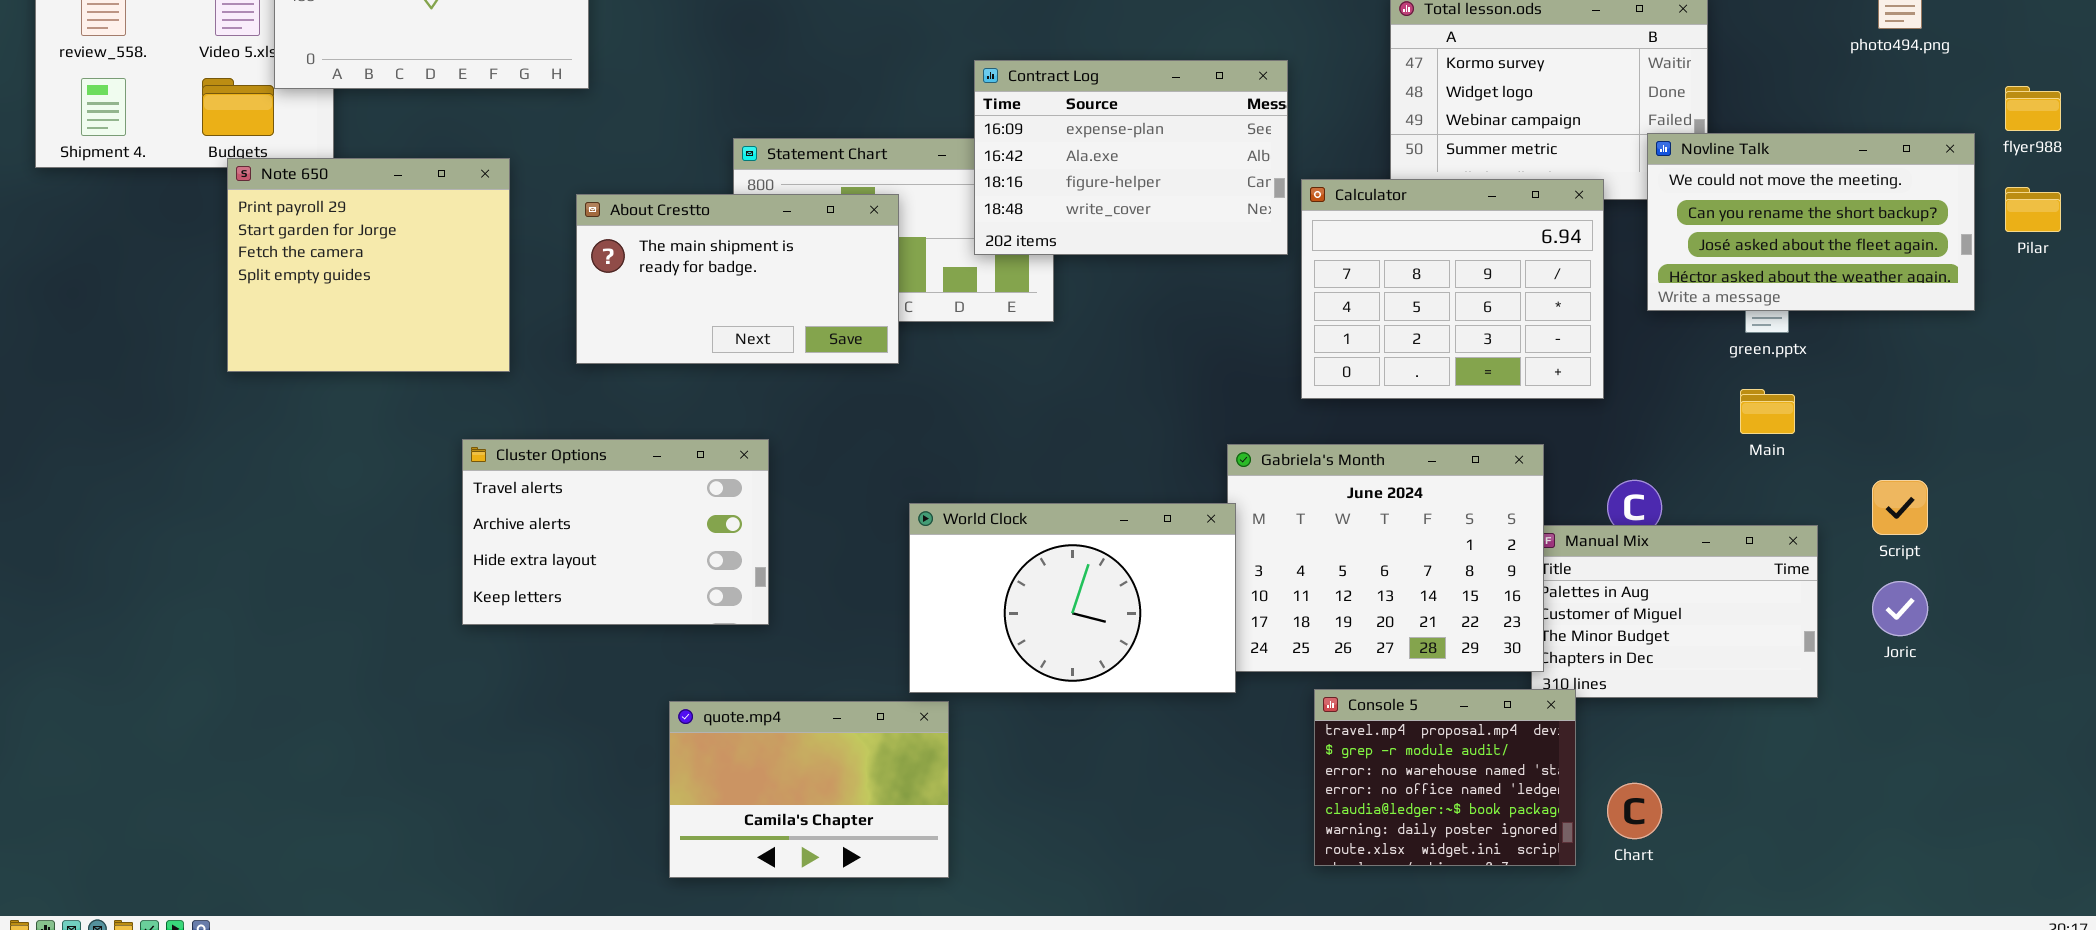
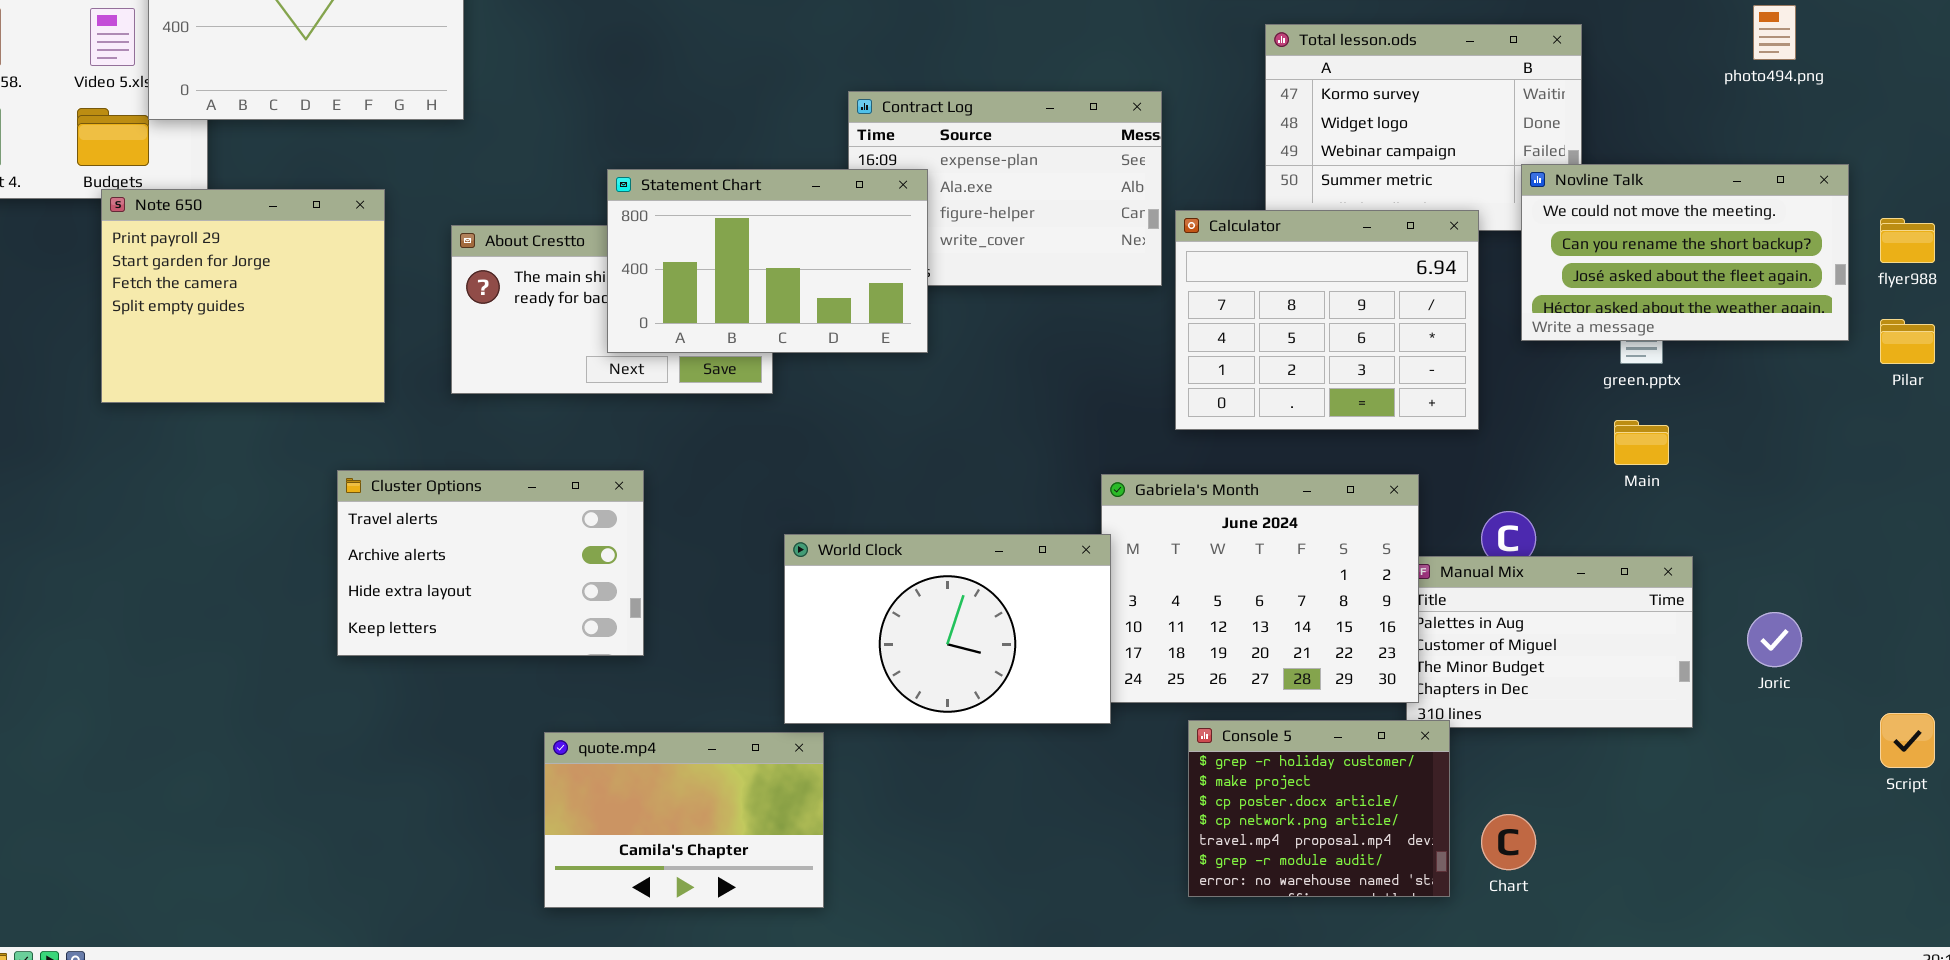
flyer988: [2005,86,2061,131] -> [1880,218,1935,263], moved
Statement Chart: [733,138,1054,322] -> [607,169,928,353], raised
Pilar: [2005,187,2061,232] -> [1880,319,1935,364], moved
Script: [1872,480,1928,535] -> [1880,713,1935,768], moved
Console 5: [1314,689,1576,866] -> [1188,720,1450,897], scrolled up 4 rows

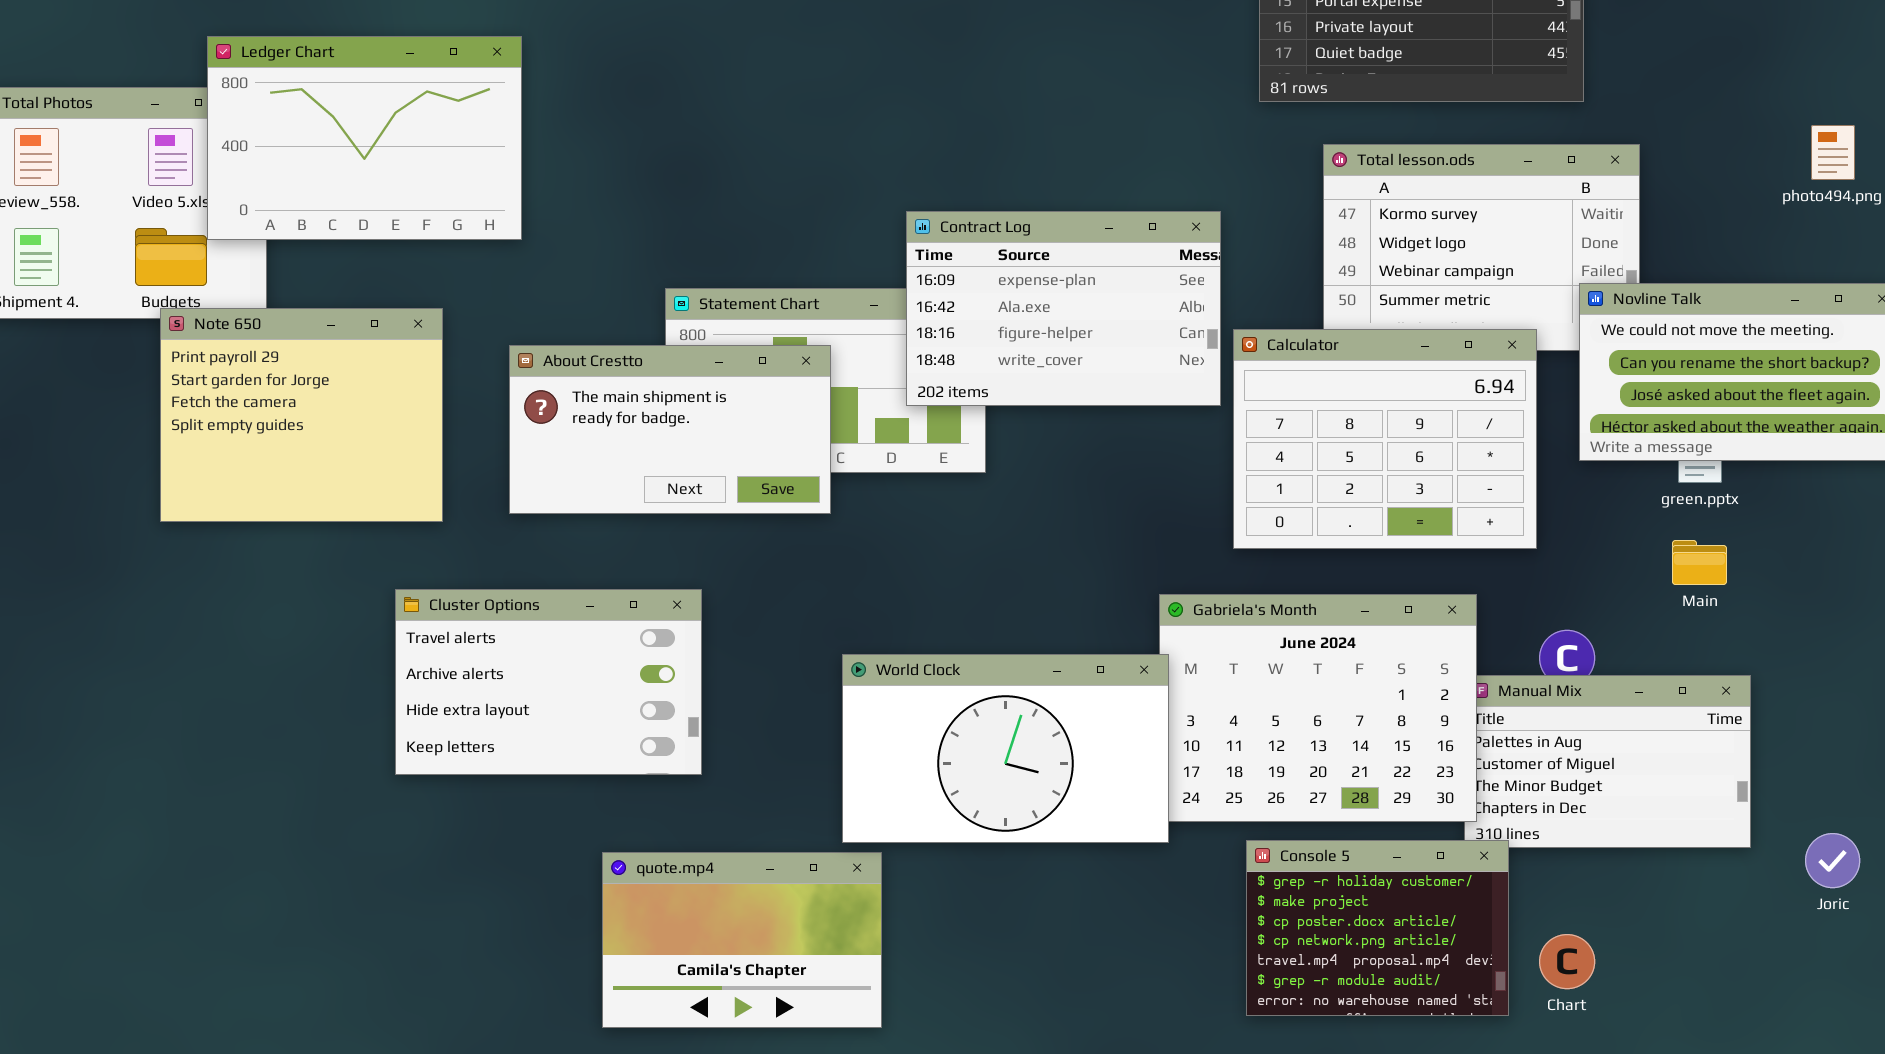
Contract Log: [848,91,1162,286] -> [906,211,1221,406], raised
About Crestto: [451,225,773,394] -> [509,345,831,514], raised
Joric: [1747,612,1802,667] -> [1805,833,1860,888], moved

